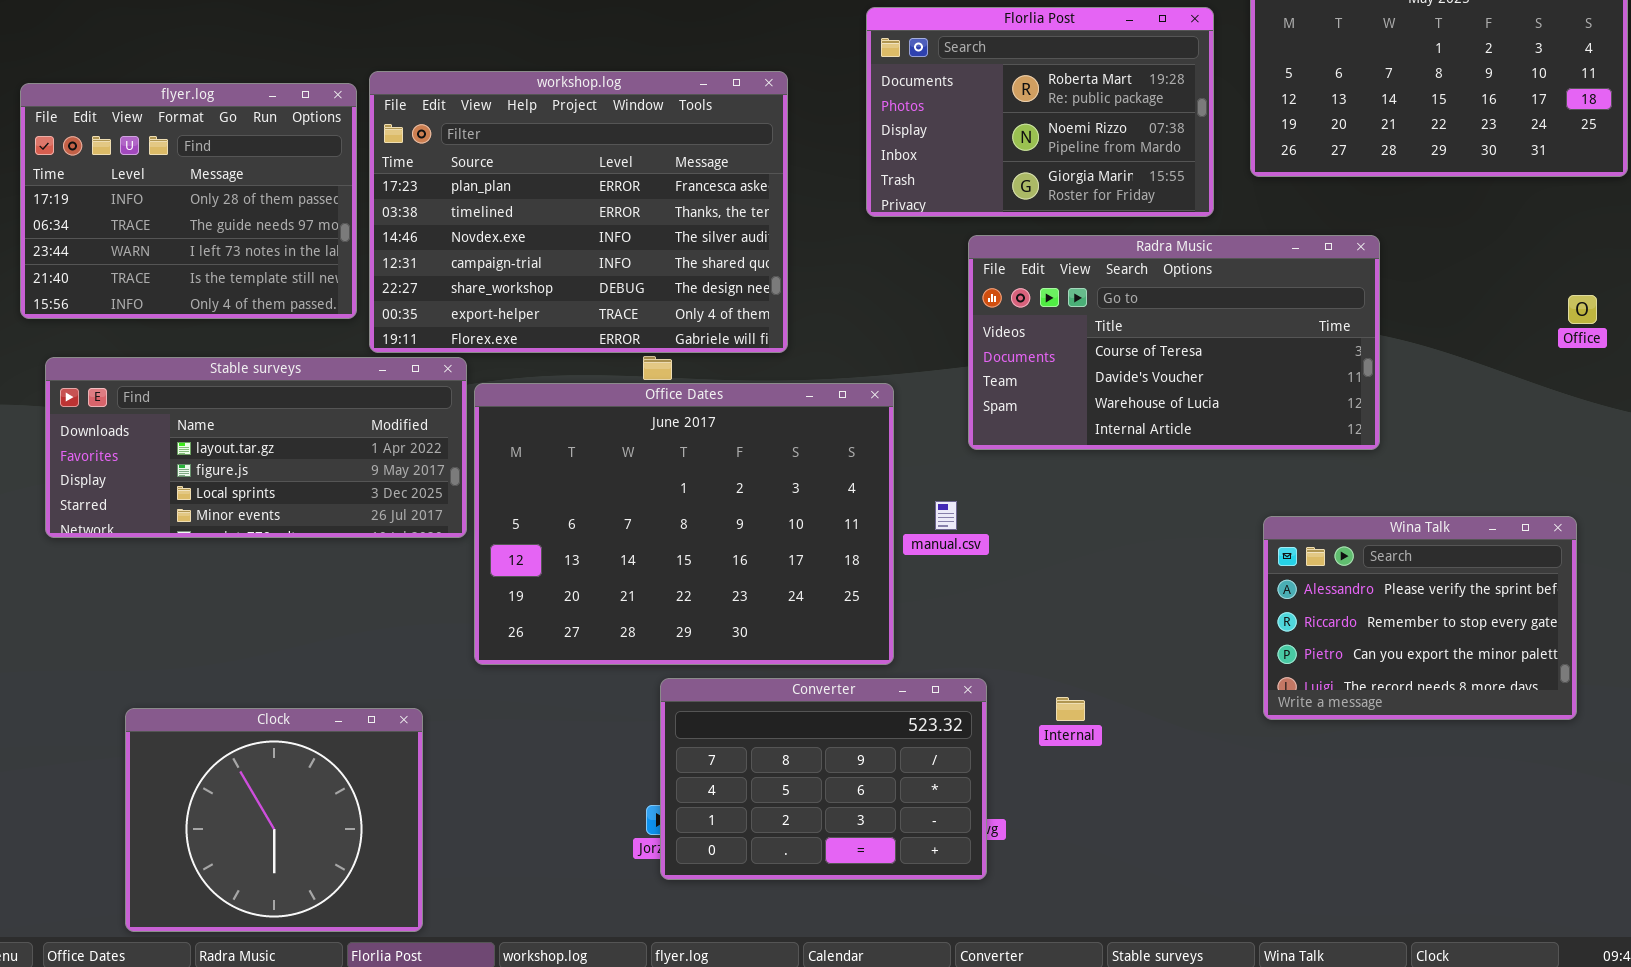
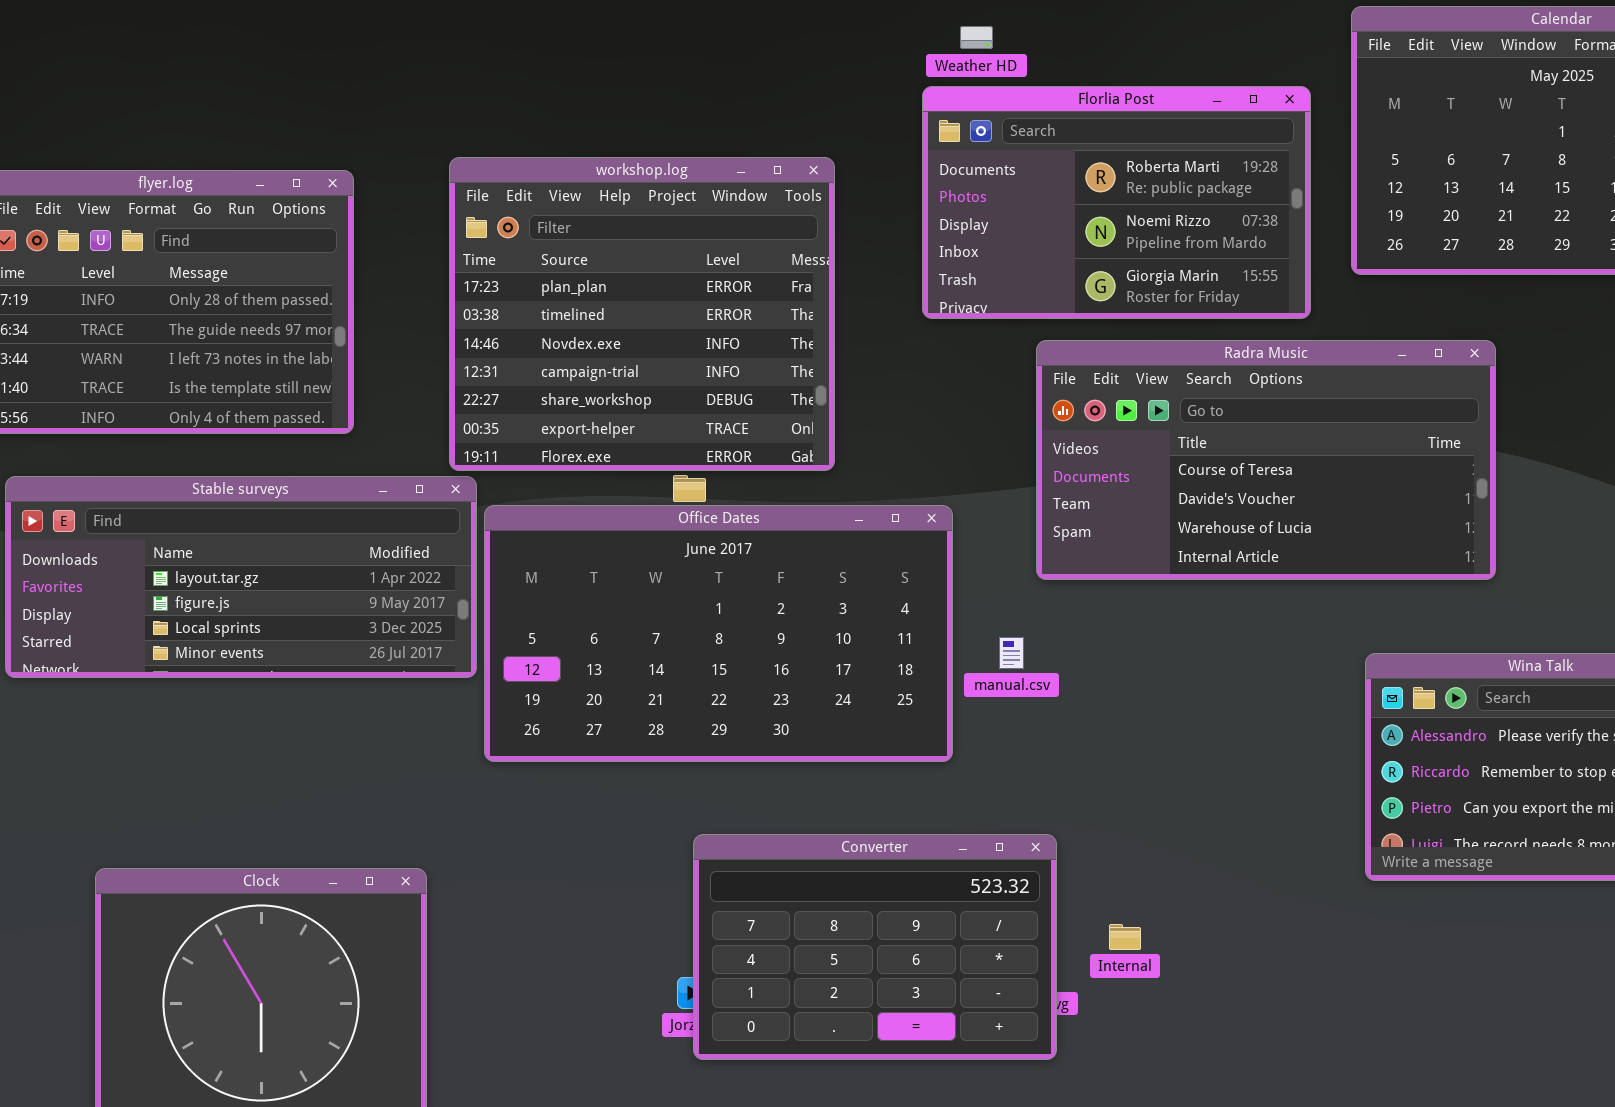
workshop.log: [369,71,788,353] -> [449,157,835,471], resized
Office Dates: [474,383,894,665] -> [484,505,953,762], resized
Internal: [1056,697,1085,721] -> [1109,924,1141,950], moved

